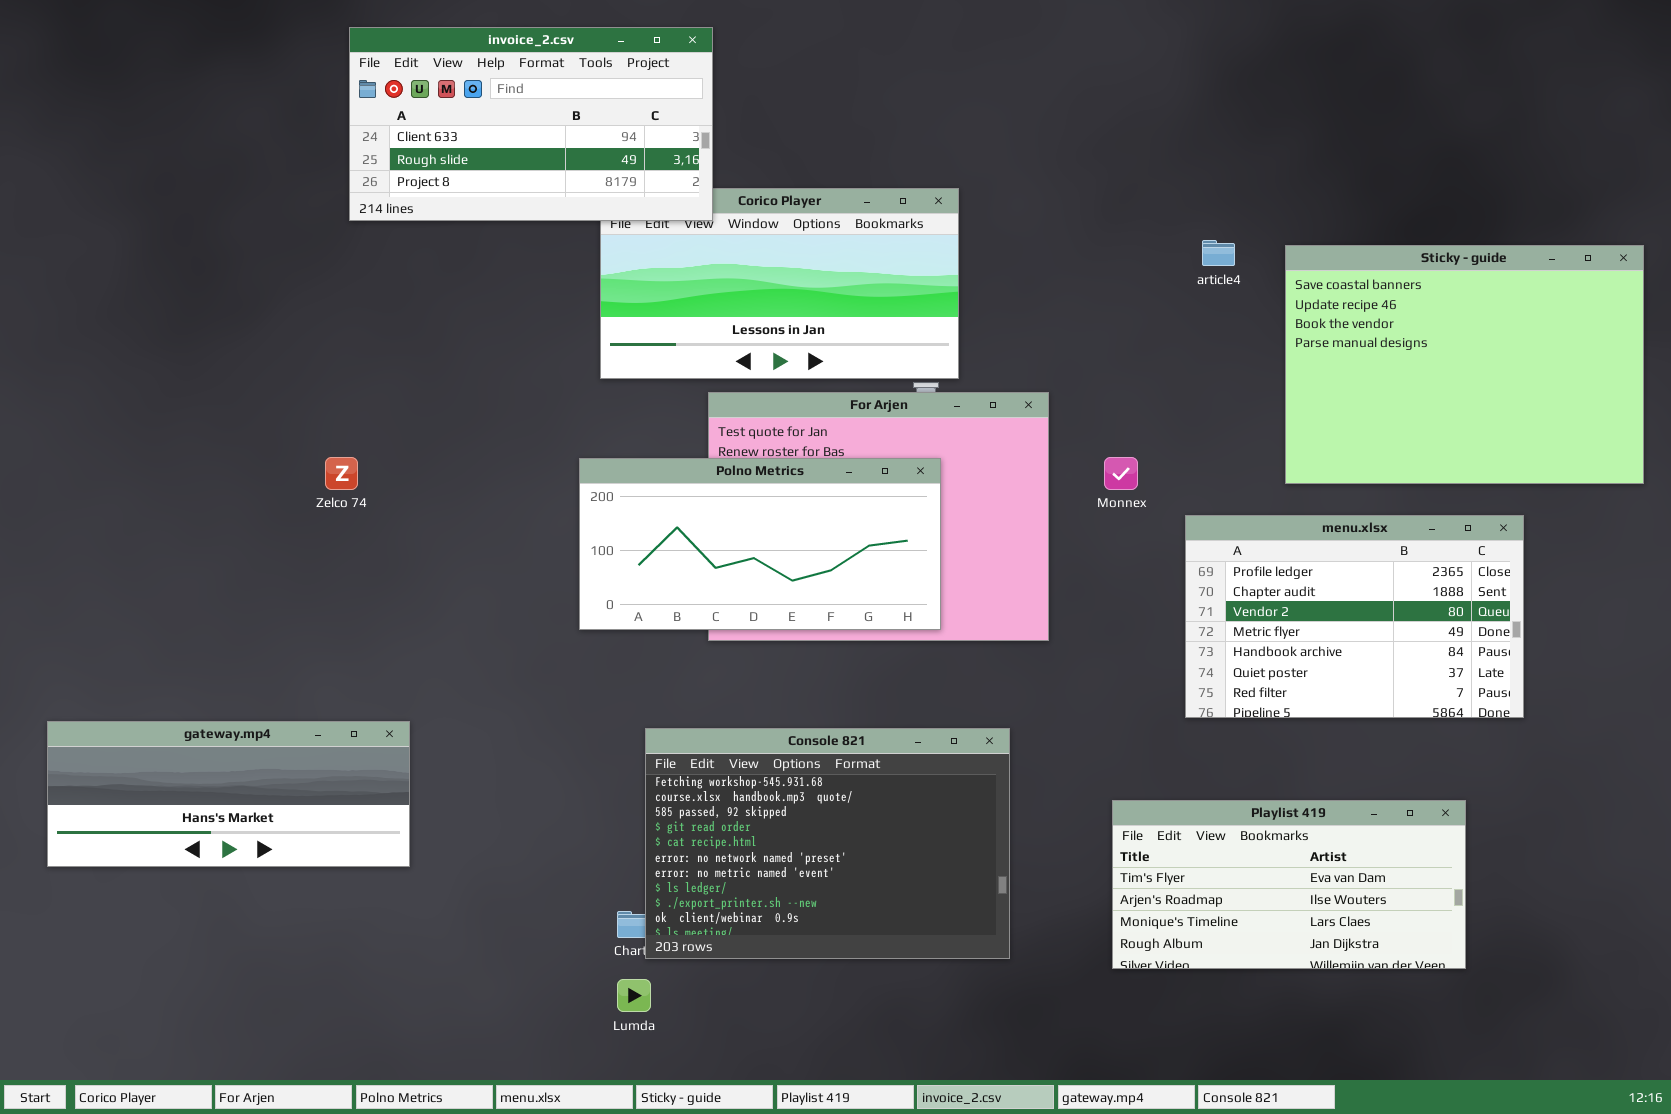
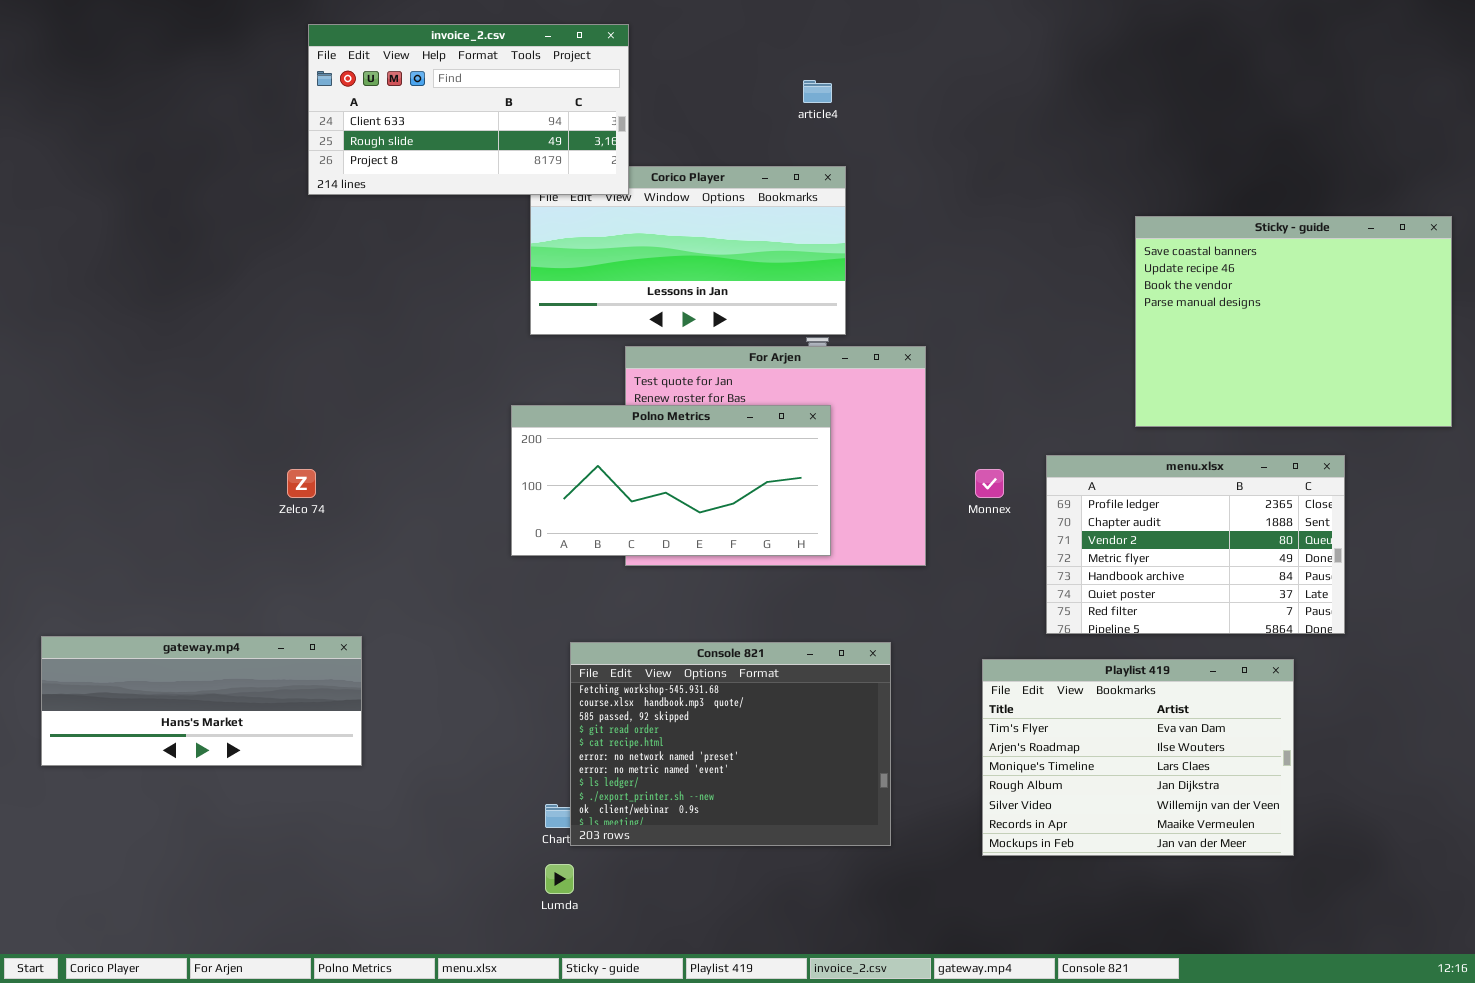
article4: [1202,240,1235,266] -> [803,80,832,103], moved
Zelco 74: [325,457,358,490] -> [287,469,316,498], moved
Monnex: [1104,457,1138,490] -> [975,469,1004,498], moved
Playlist 419: [1112,800,1466,969] -> [982,659,1294,856], resized

